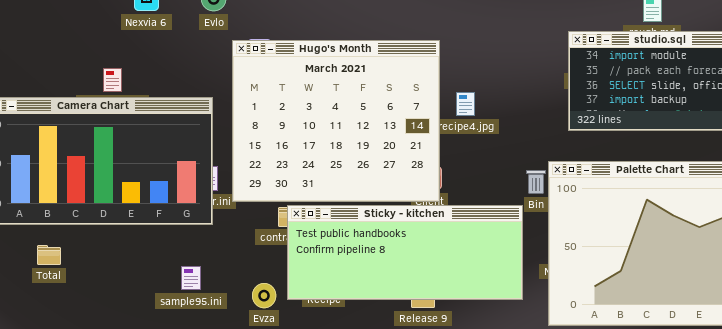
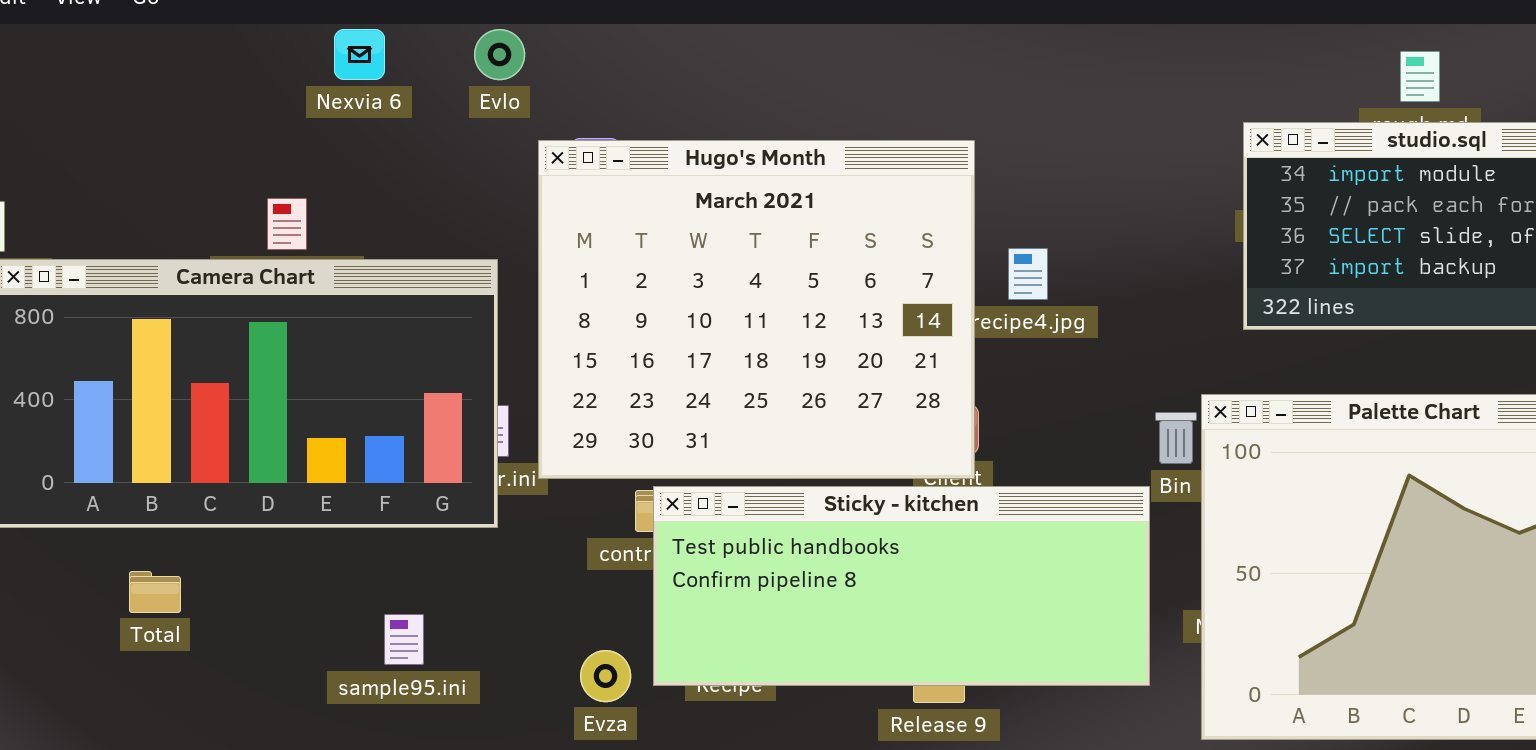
sample95.ini: [181,266,201,290] -> [384,614,424,665], moved

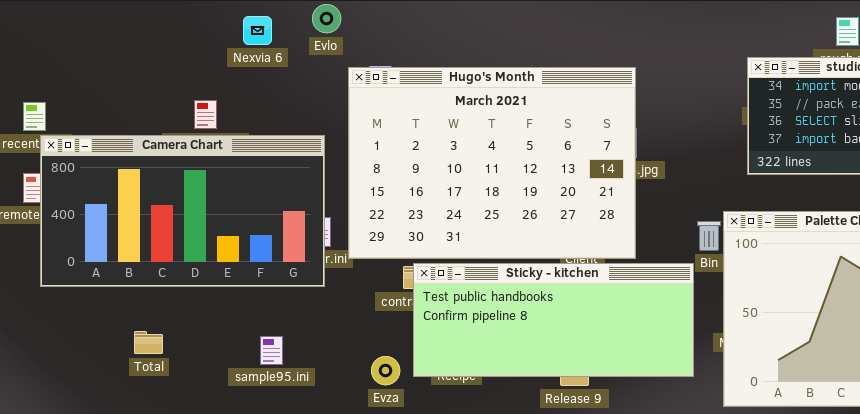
Nexvia 6: [334,29,385,80] -> [243,16,272,45], moved
Hugo's Month: [538,140,975,479] -> [348,67,636,259], resized
Total: [129,571,181,613] -> [134,331,163,354], moved

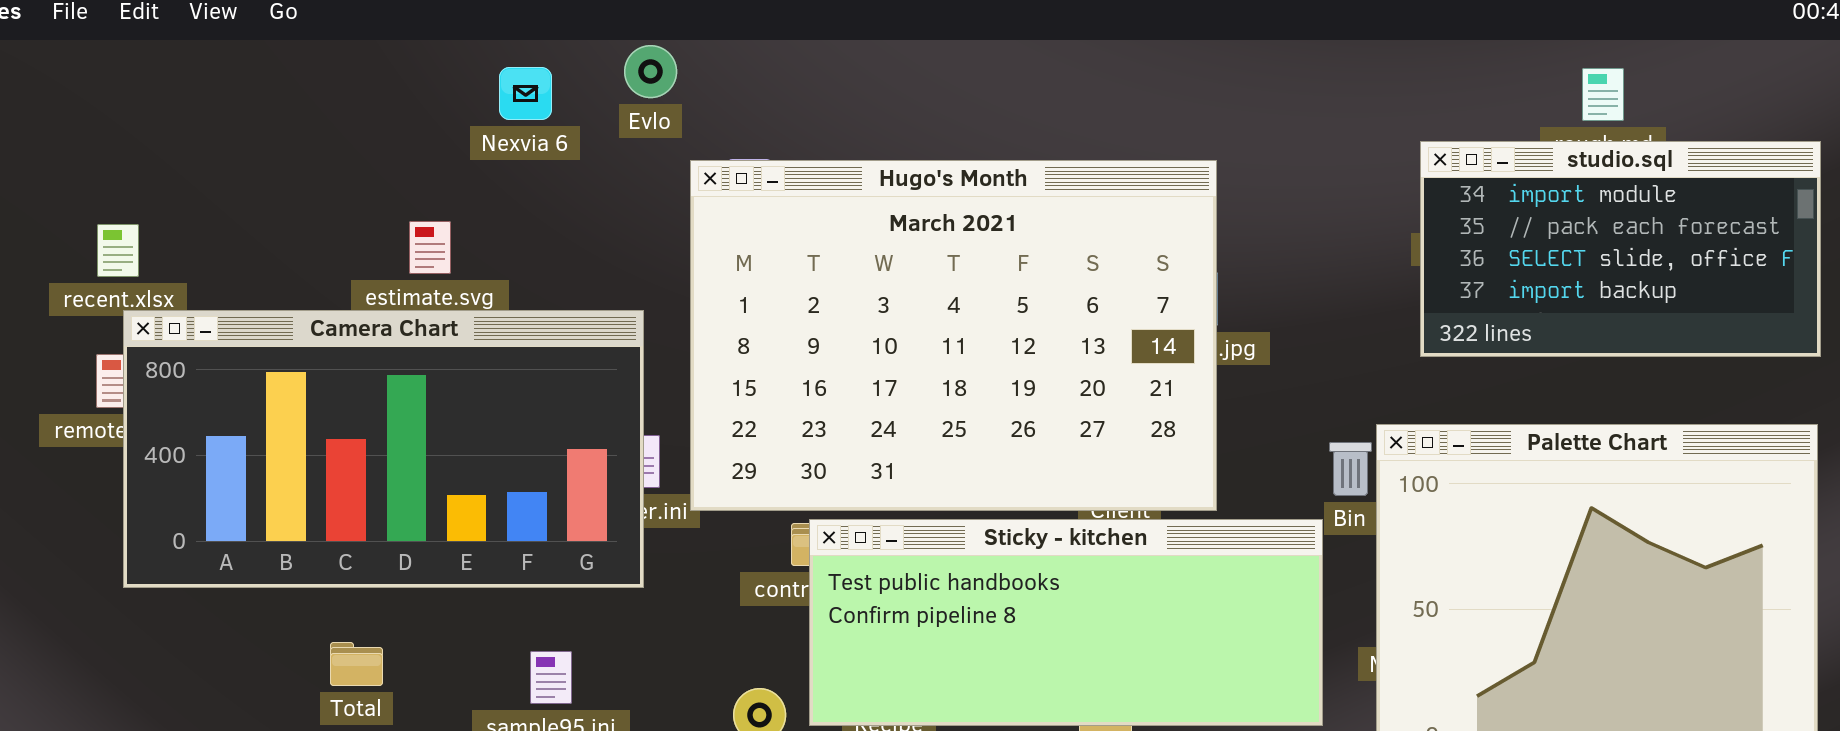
Camera Chart: [40,135,325,287] -> [123,310,644,588], moved
Total: [134,331,163,354] -> [330,642,383,686], moved

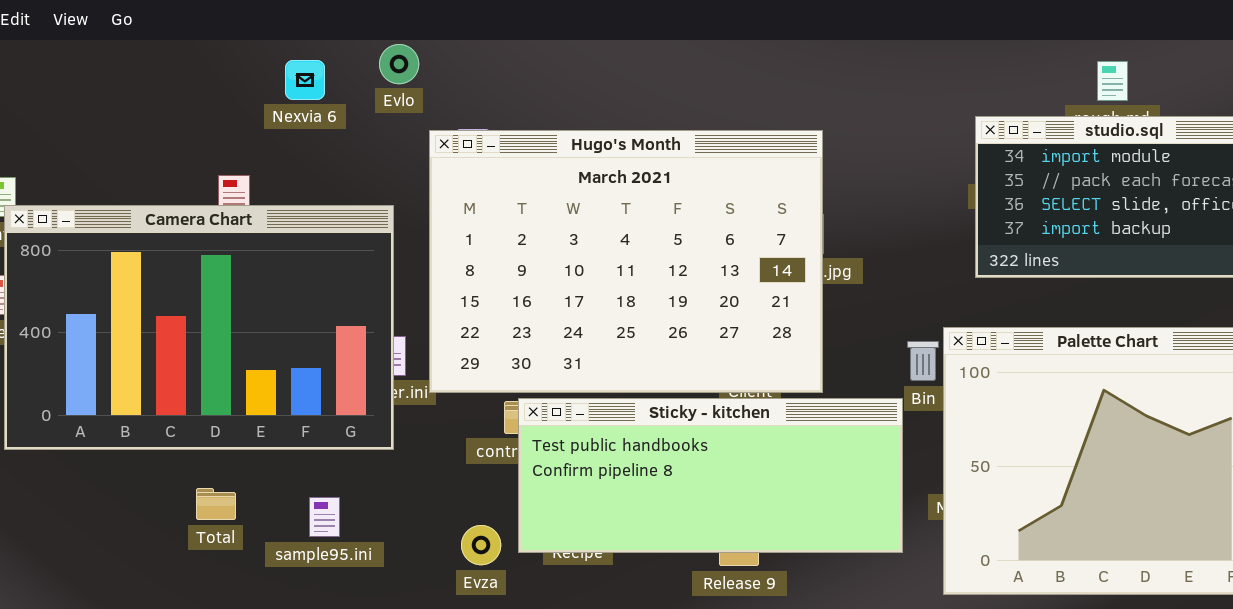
Camera Chart: [123,310,644,588] -> [4,205,394,450], resized
Total: [330,642,383,686] -> [196,488,236,520], moved

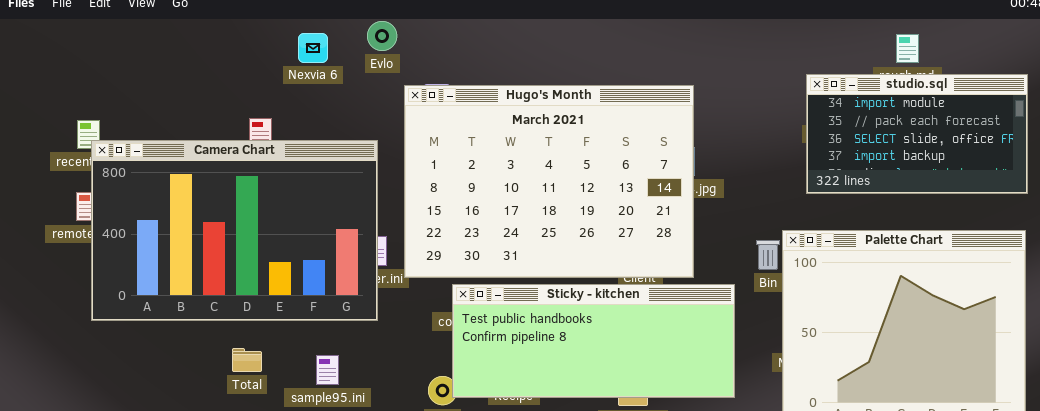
Sticky - kitchen: [518,398,903,553] -> [452,284,735,398], moved

